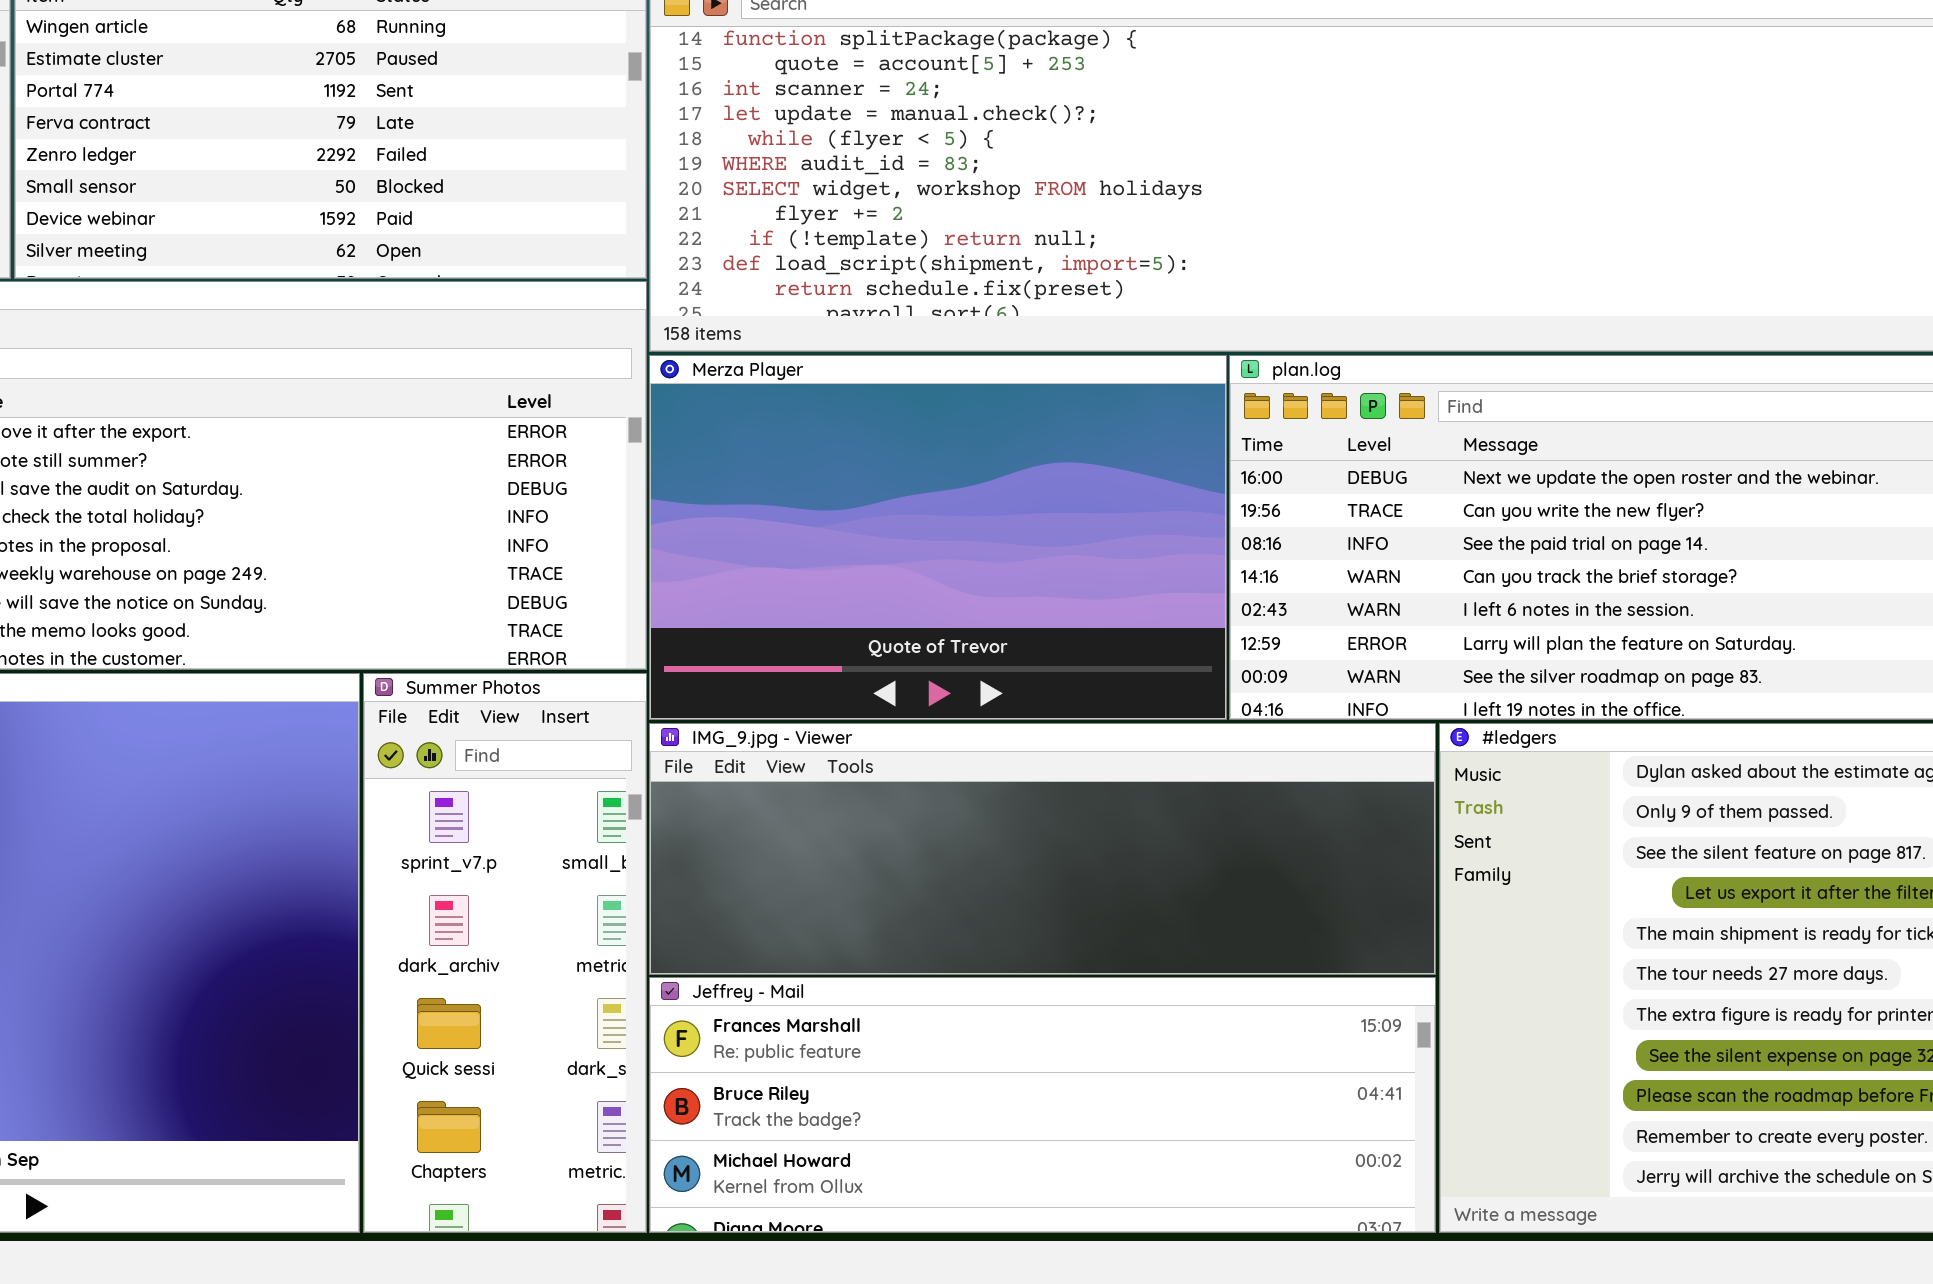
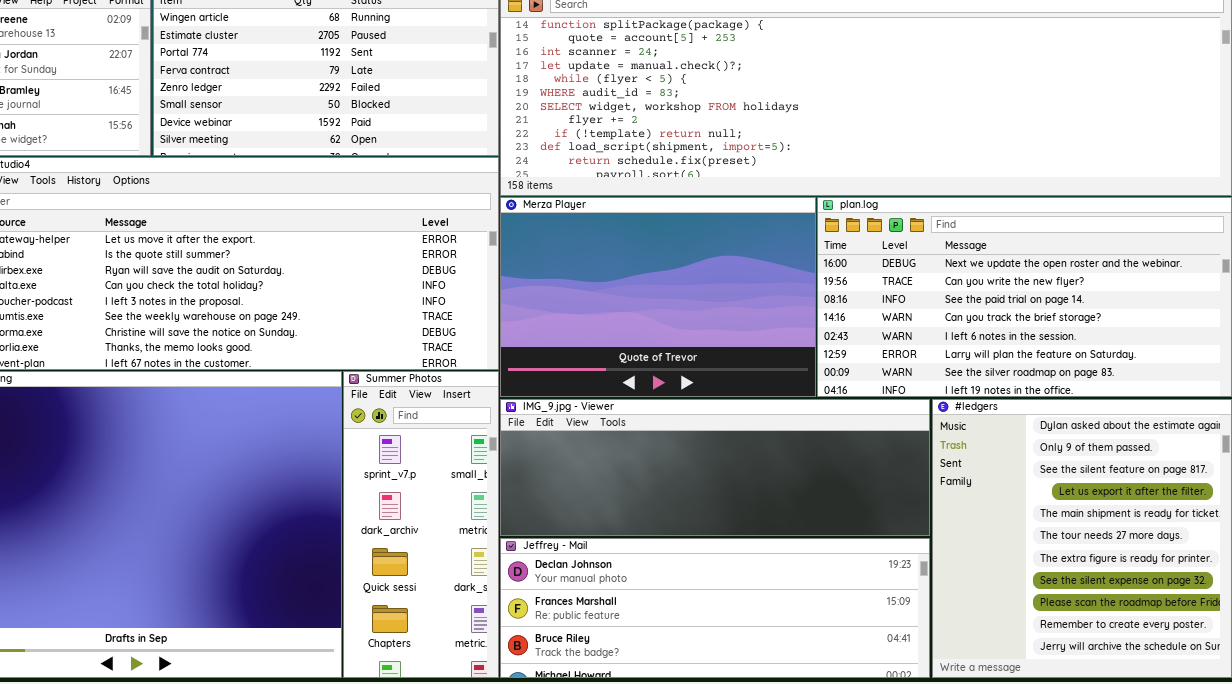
Jeffrey - Mail: [649,977,1436,1233] -> [500,538,930,678], scrolled up 1 row

